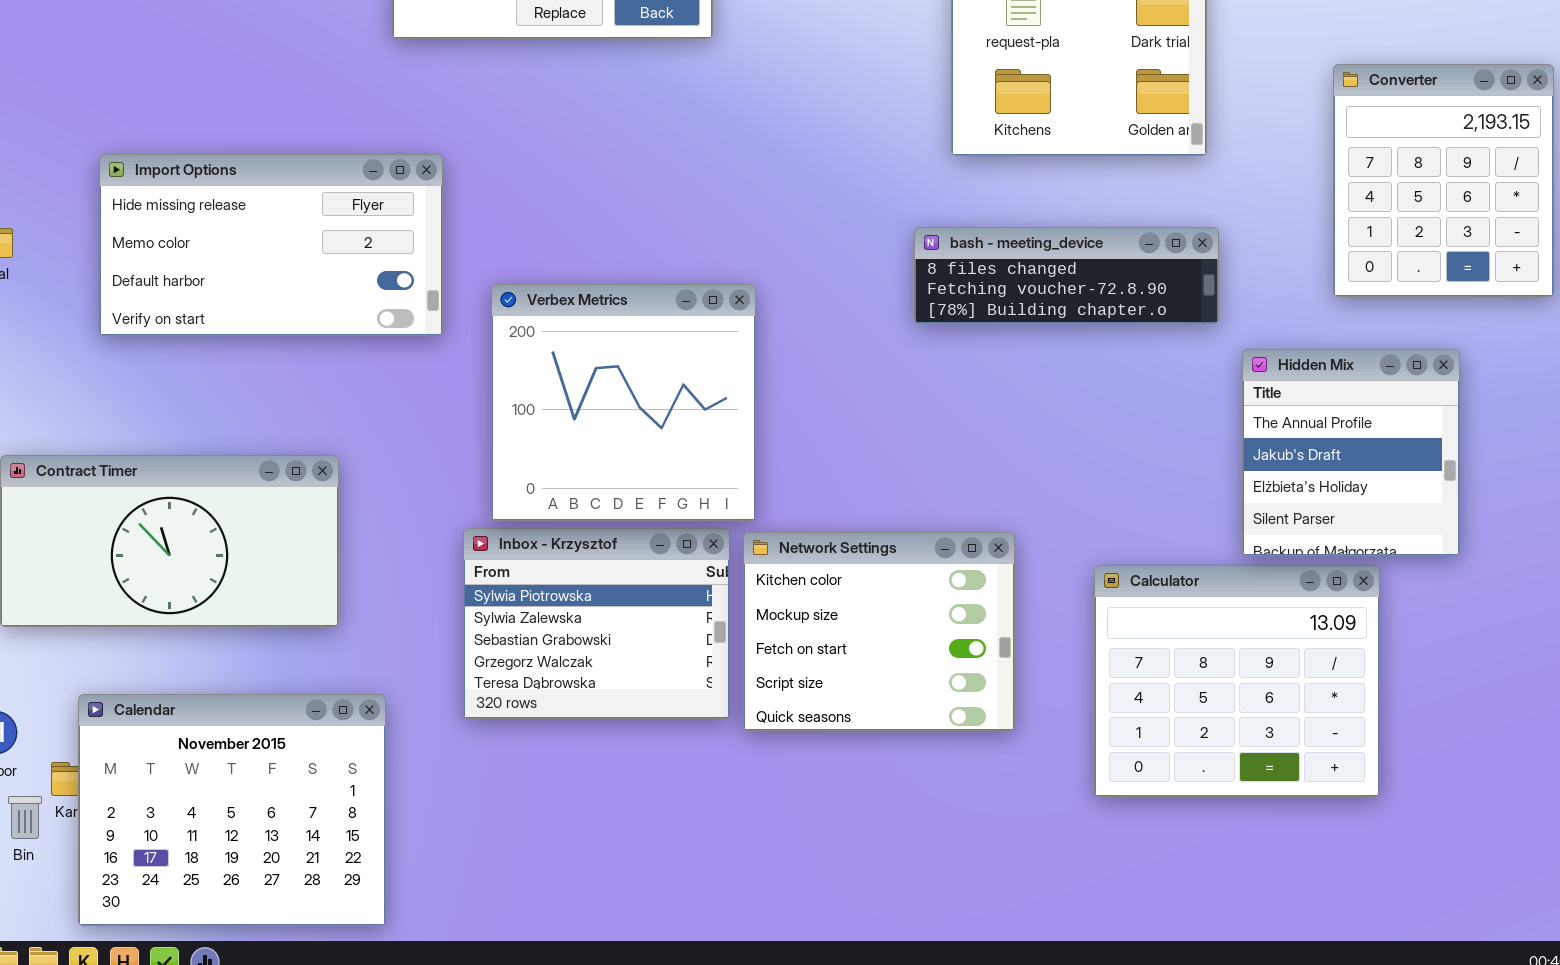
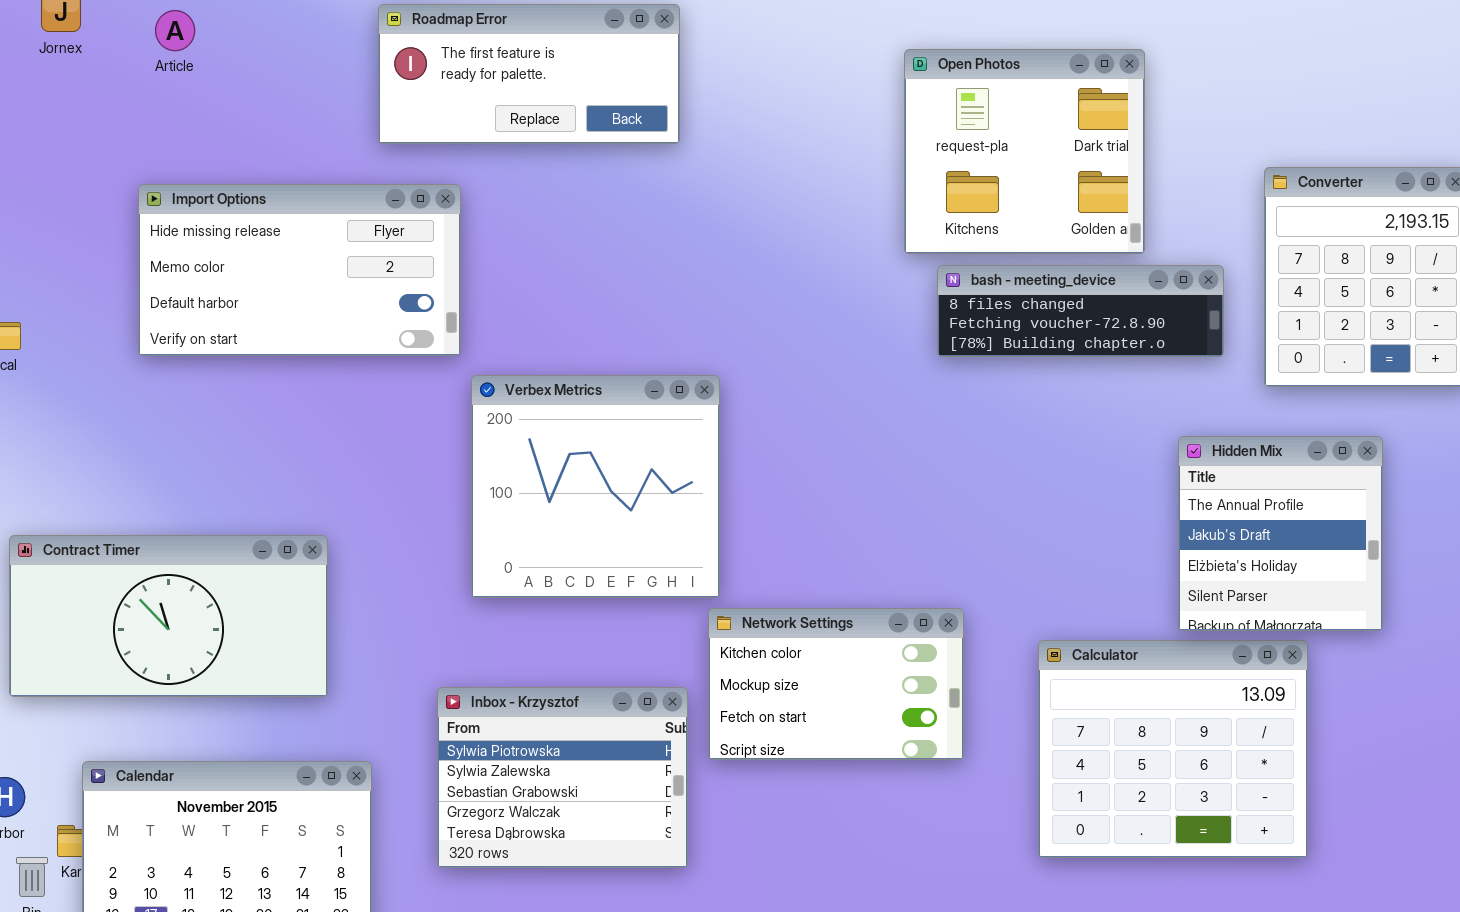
Import Options: [99,154,443,336] -> [138,184,461,356], moved
bash - meeting_device: [914,227,1219,324] -> [937,265,1224,357], moved
Inbox - Krzysztof: [463,528,730,719] -> [437,687,688,868], moved
Network Settings: [743,532,1015,731] -> [708,608,964,760], resized

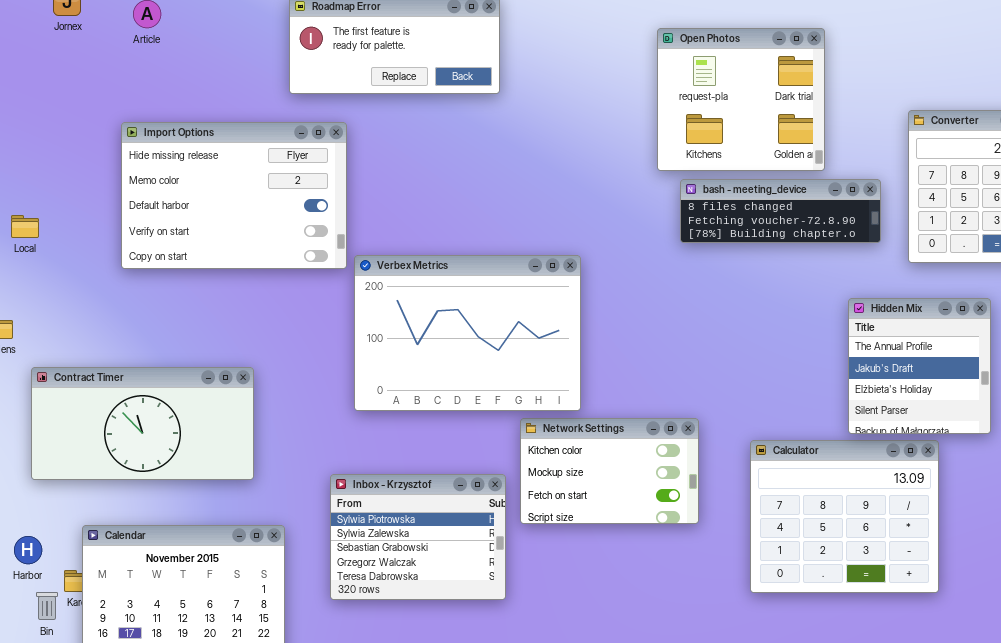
Import Options: [138,184,461,356] -> [121,122,347,269], resized
Verbex Metrics: [471,375,720,598] -> [354,255,581,411], resized

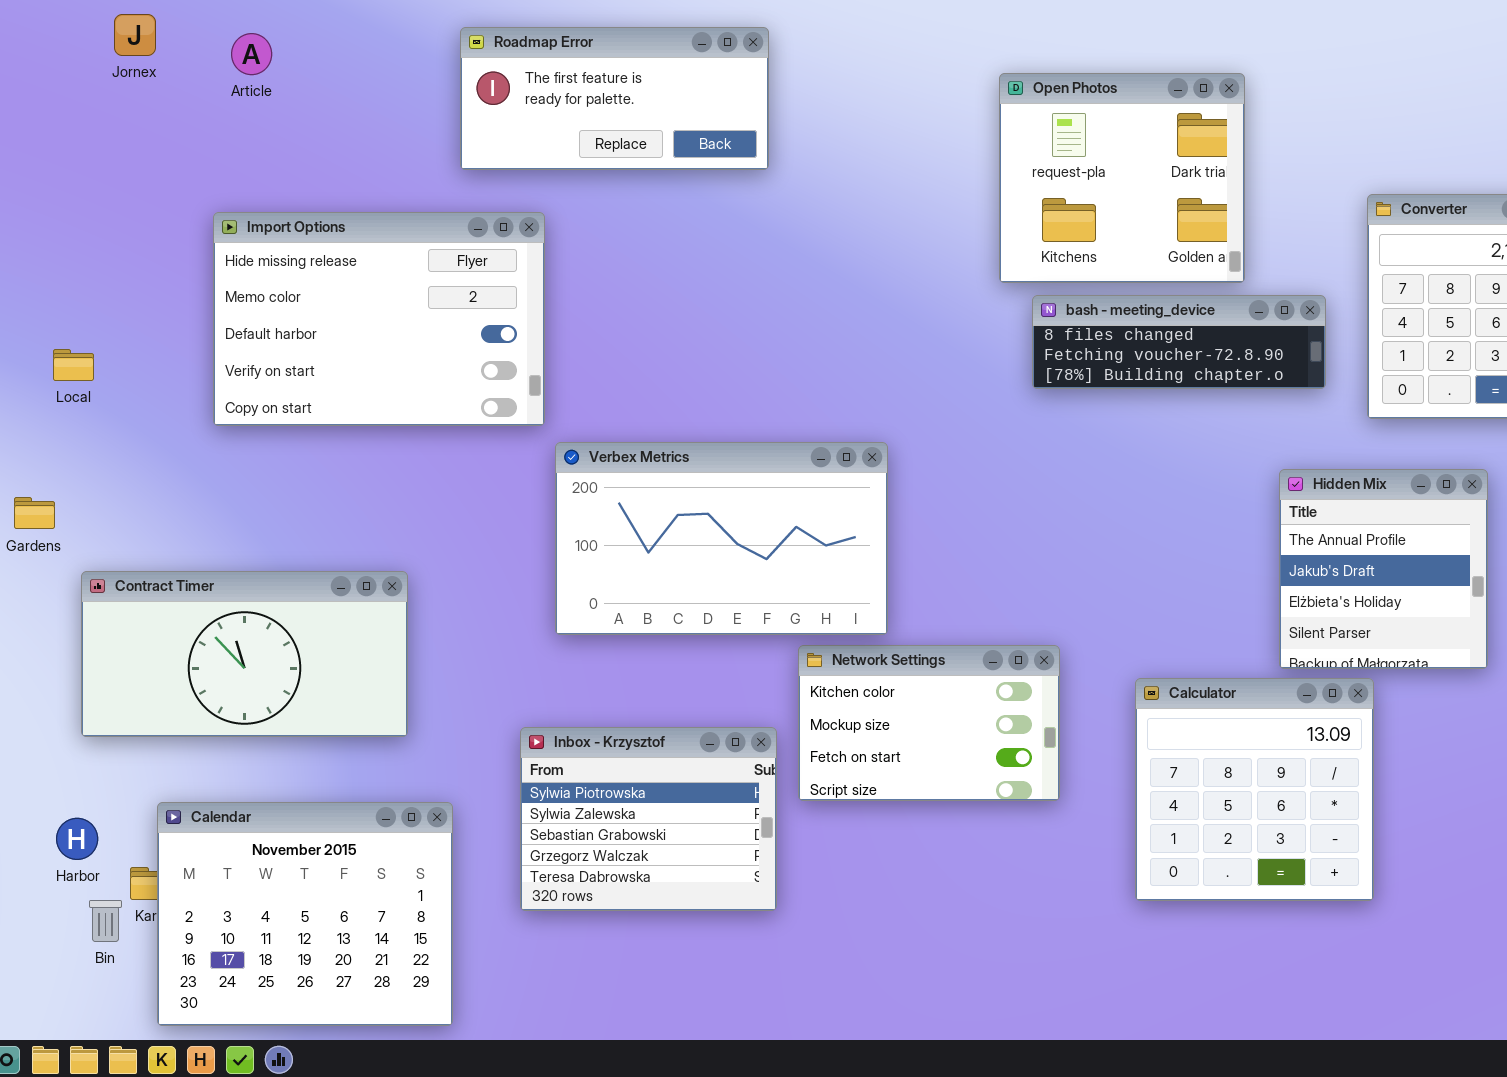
Verbex Metrics: [354,255,581,411] -> [555,442,888,635], resized
Calculator: [750,440,939,593] -> [1135,678,1374,901], resized

